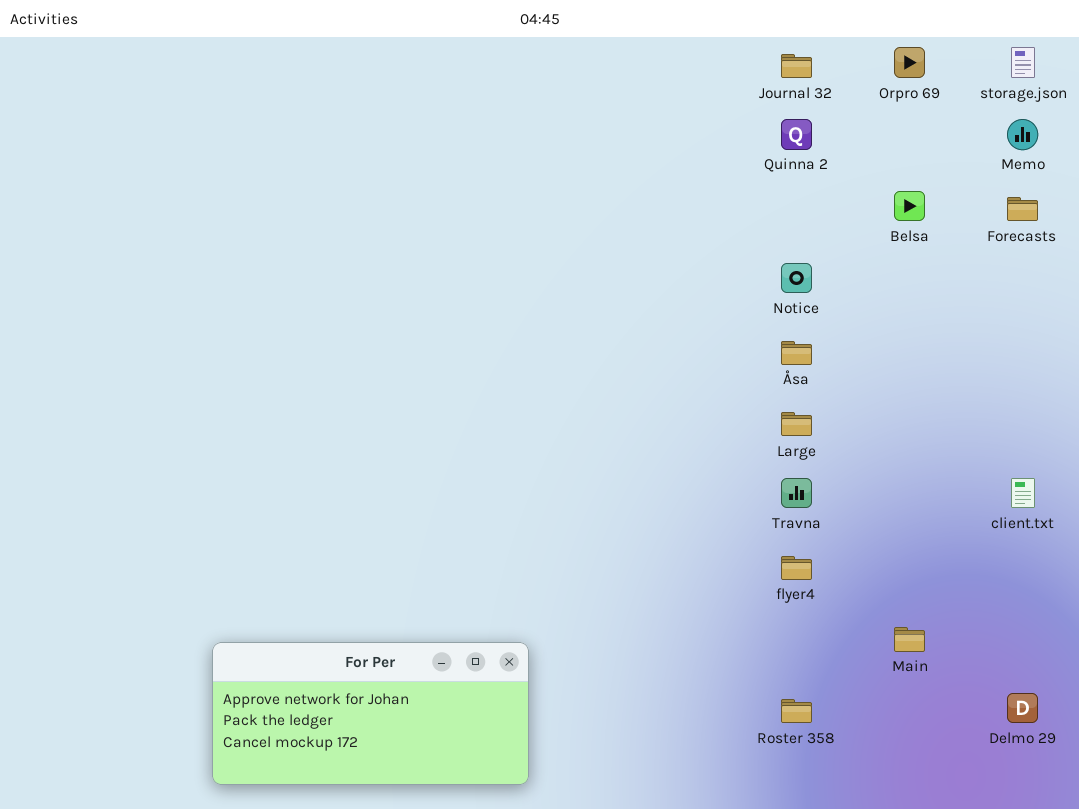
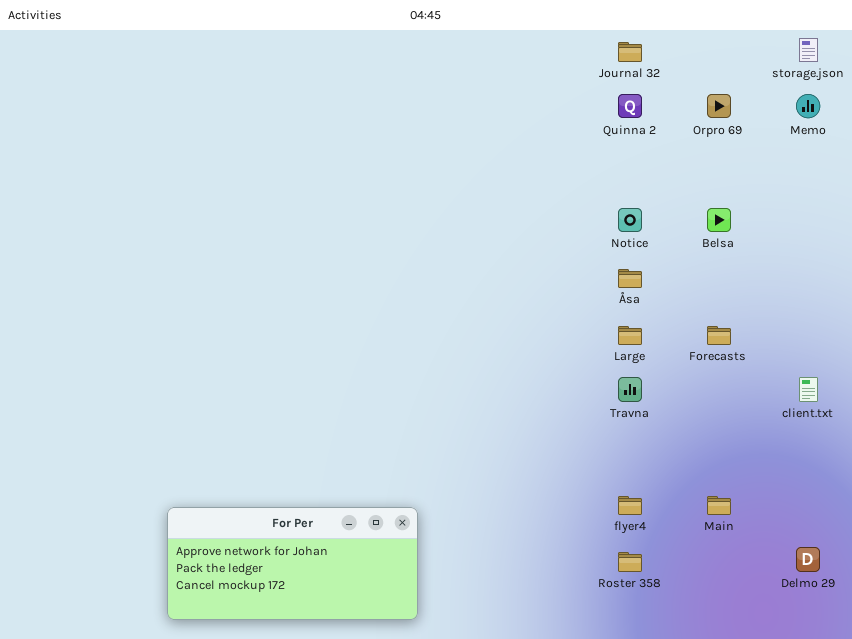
Orpro 69: [894,47,925,78] -> [707,94,731,118], moved
Belsa: [894,191,925,221] -> [707,208,731,232], moved
Forecasts: [1007,197,1038,221] -> [707,326,731,345], moved
flyer4: [781,556,812,580] -> [618,496,642,515], moved

